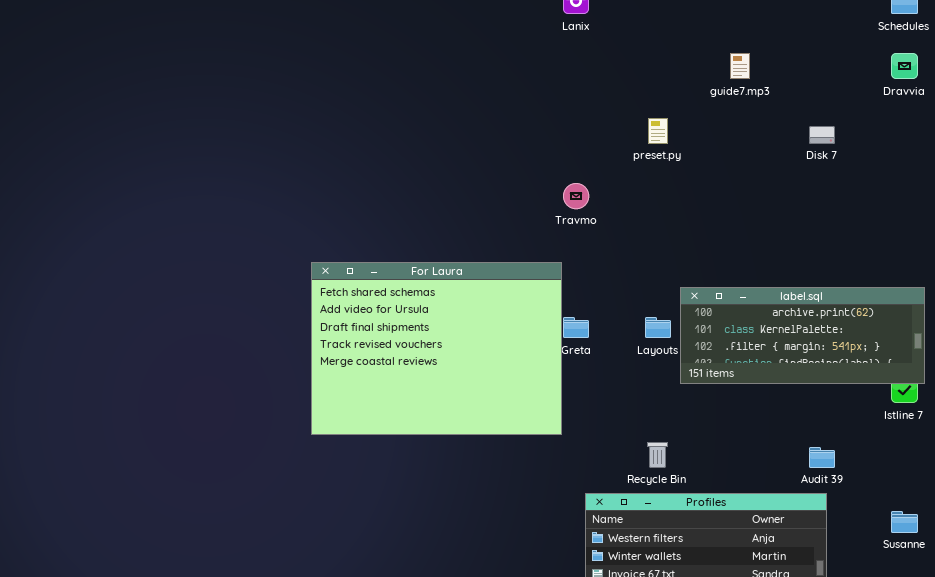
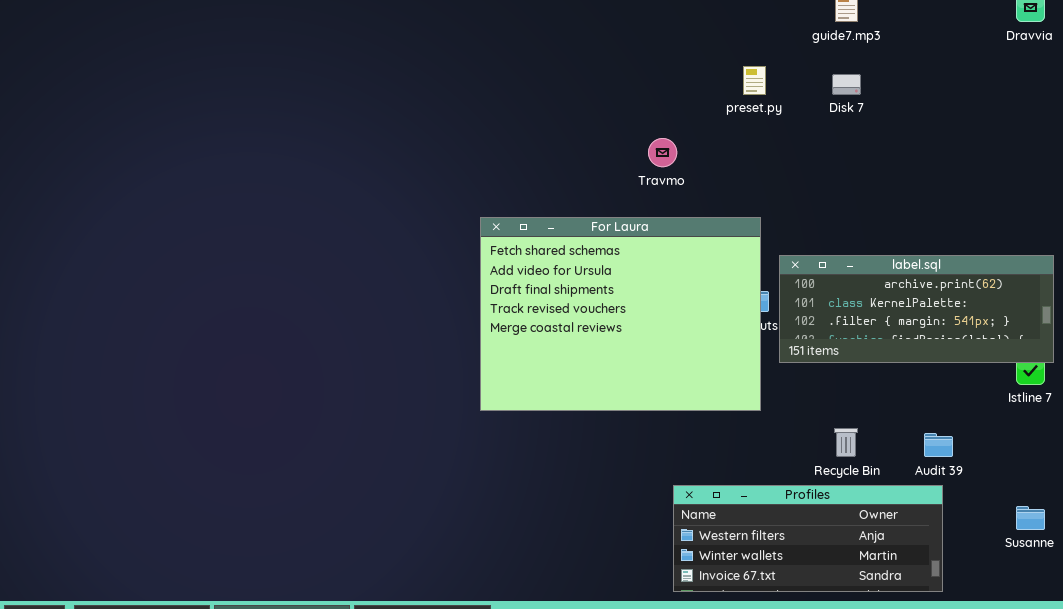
Disk 7: [809,126,835,144] -> [832,74,861,95], moved
For Laura: [311,262,562,435] -> [480,217,761,411], moved
Recycle Bin: [647,442,668,468] -> [834,428,858,457], moved

